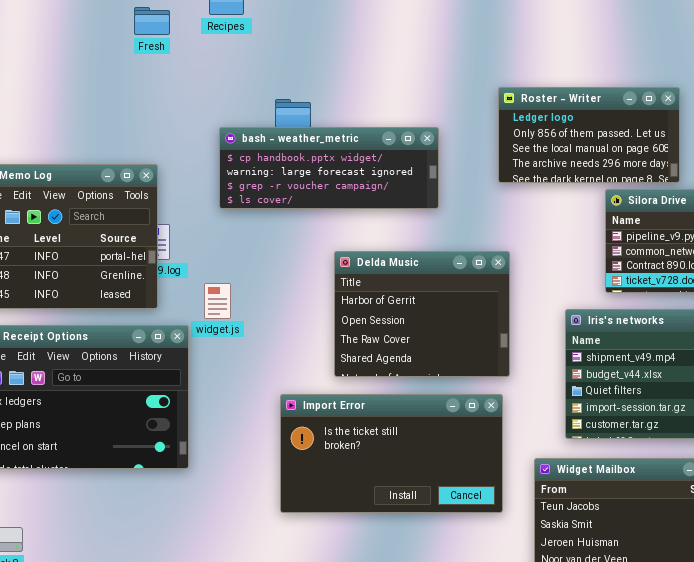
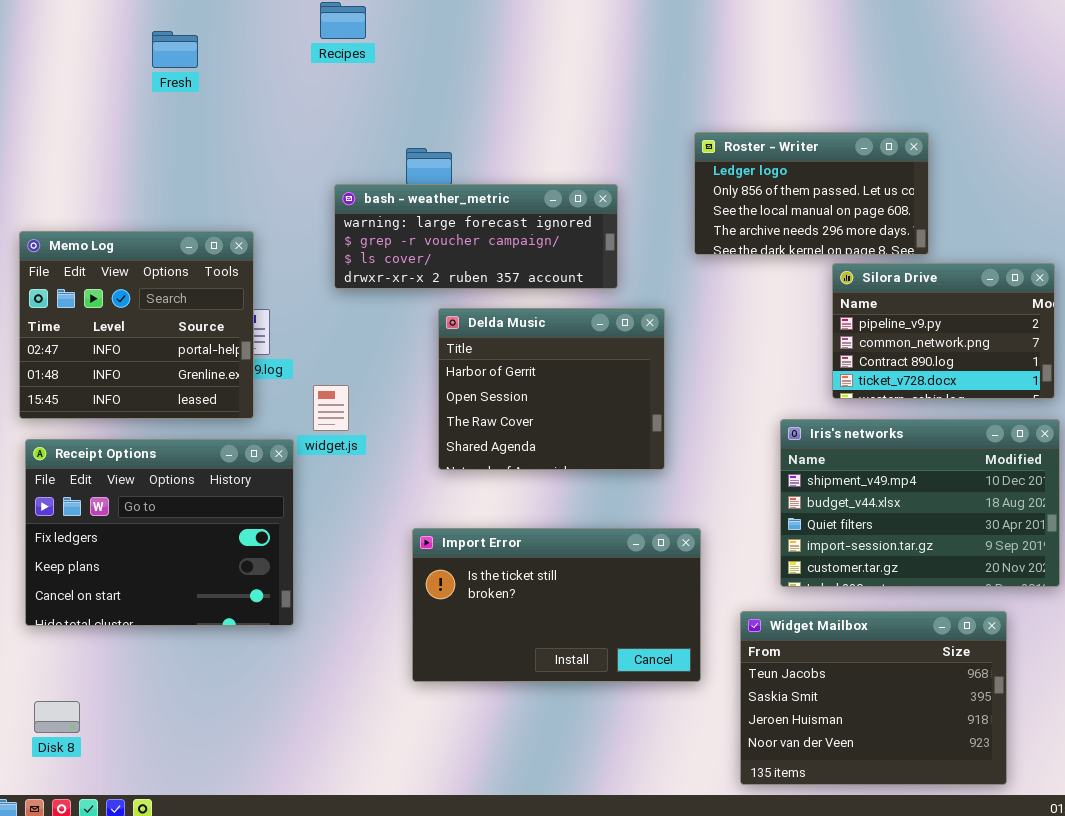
Fresh: [134,7,170,35] -> [152,31,198,68], moved
bash - weather_metric: [219,127,439,209] -> [334,184,618,289], scrolled down 1 row
Delda Music: [334,251,510,377] -> [438,308,665,470], moved

